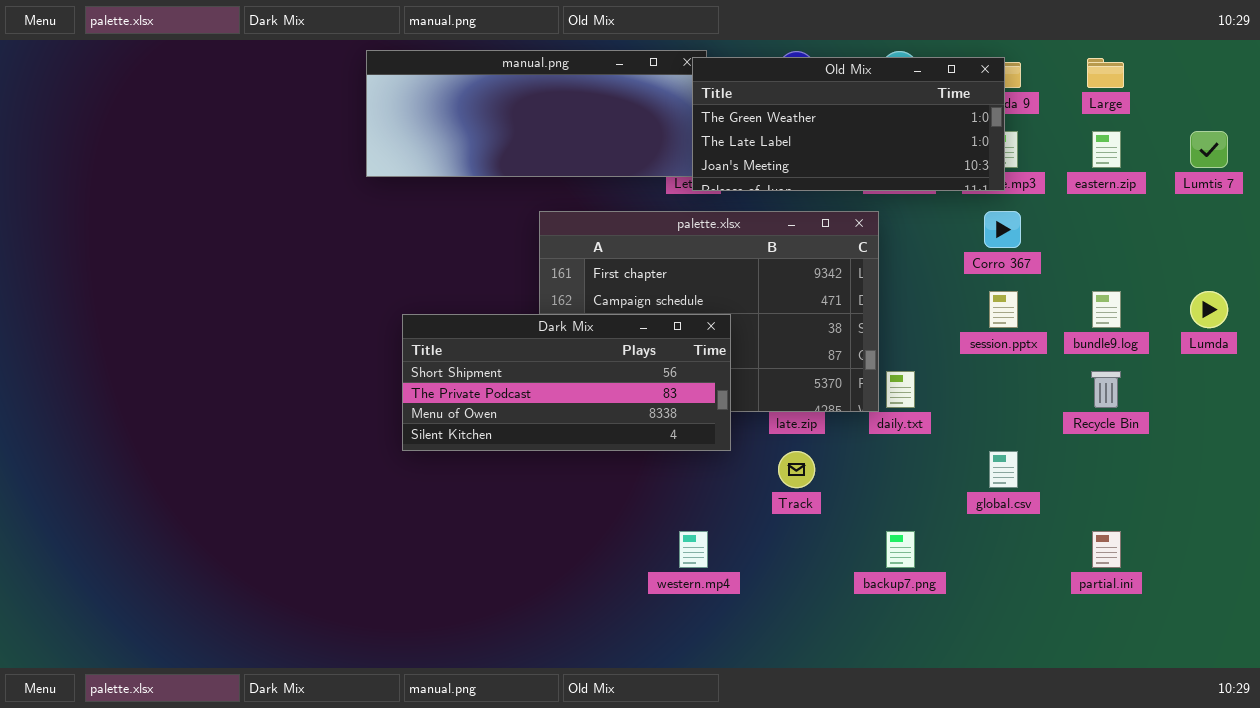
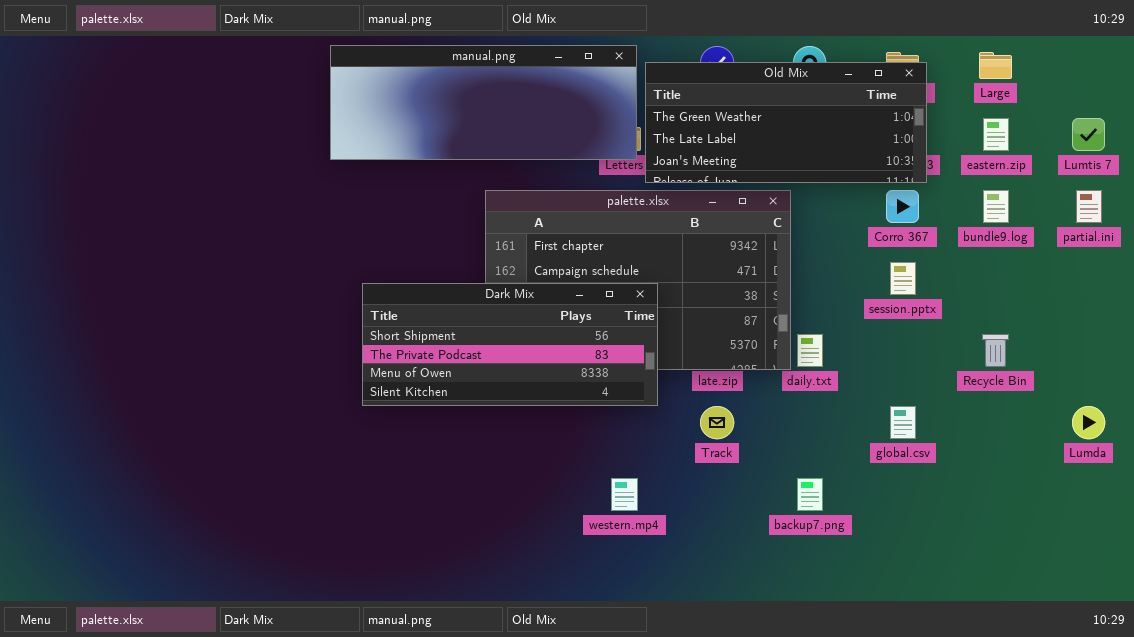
Old Mix: [692,57,1005,191] -> [645,62,927,183], moved
bundle9.log: [1092,291,1121,328] -> [983,190,1009,223], moved
Lumda: [1190,291,1228,328] -> [1072,406,1105,439], moved
partial.ini: [1092,531,1121,568] -> [1076,190,1102,223], moved

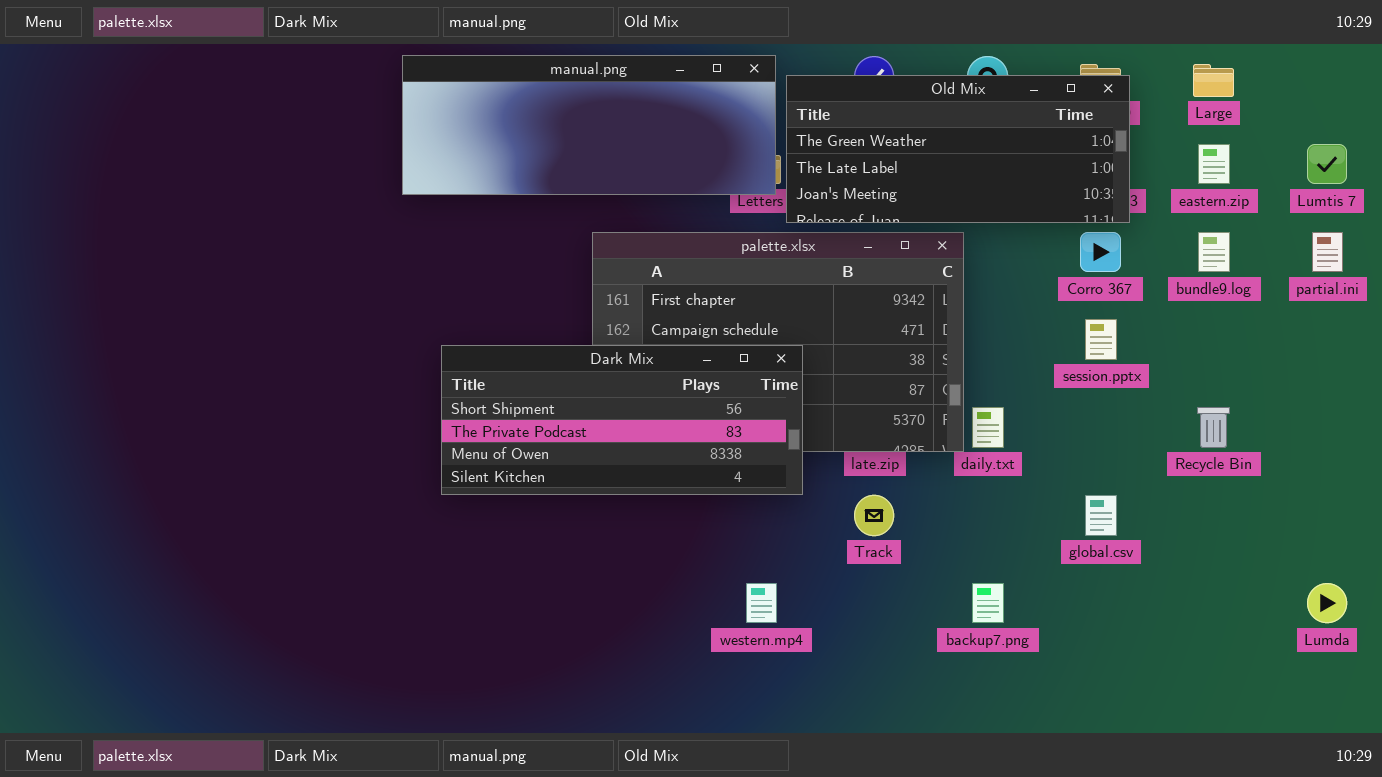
Lumda: [1072,406,1105,439] -> [1307,583,1347,623], moved

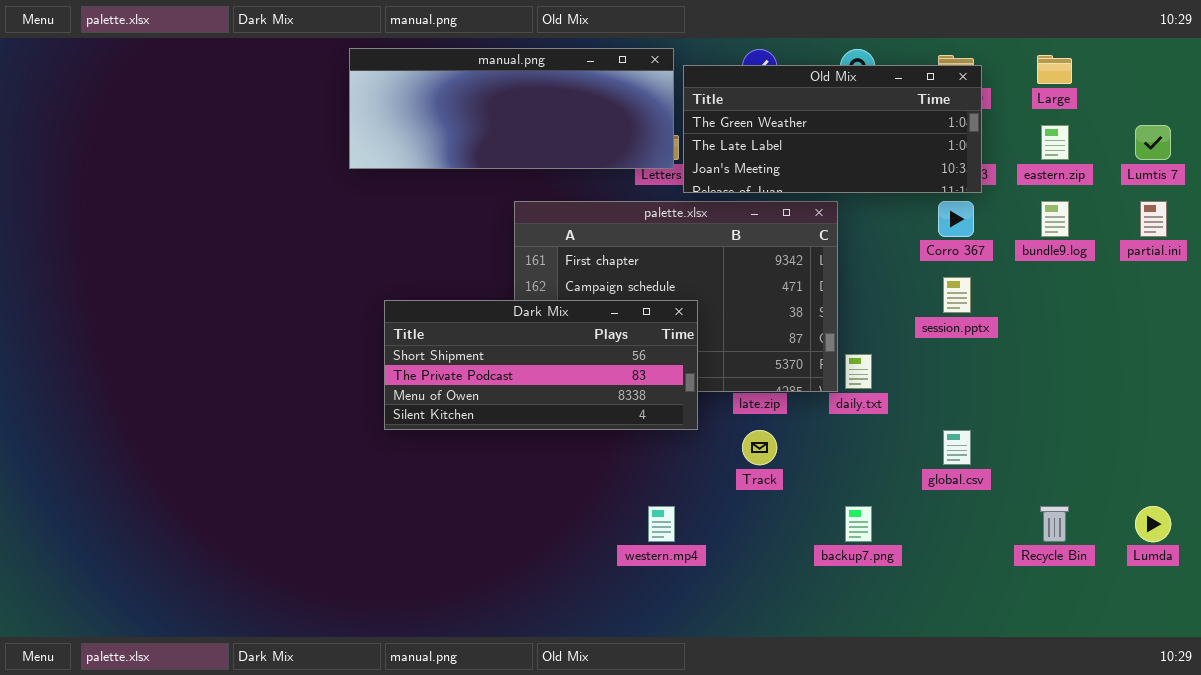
Recycle Bin: [1197,407,1230,448] -> [1040,506,1069,542], moved

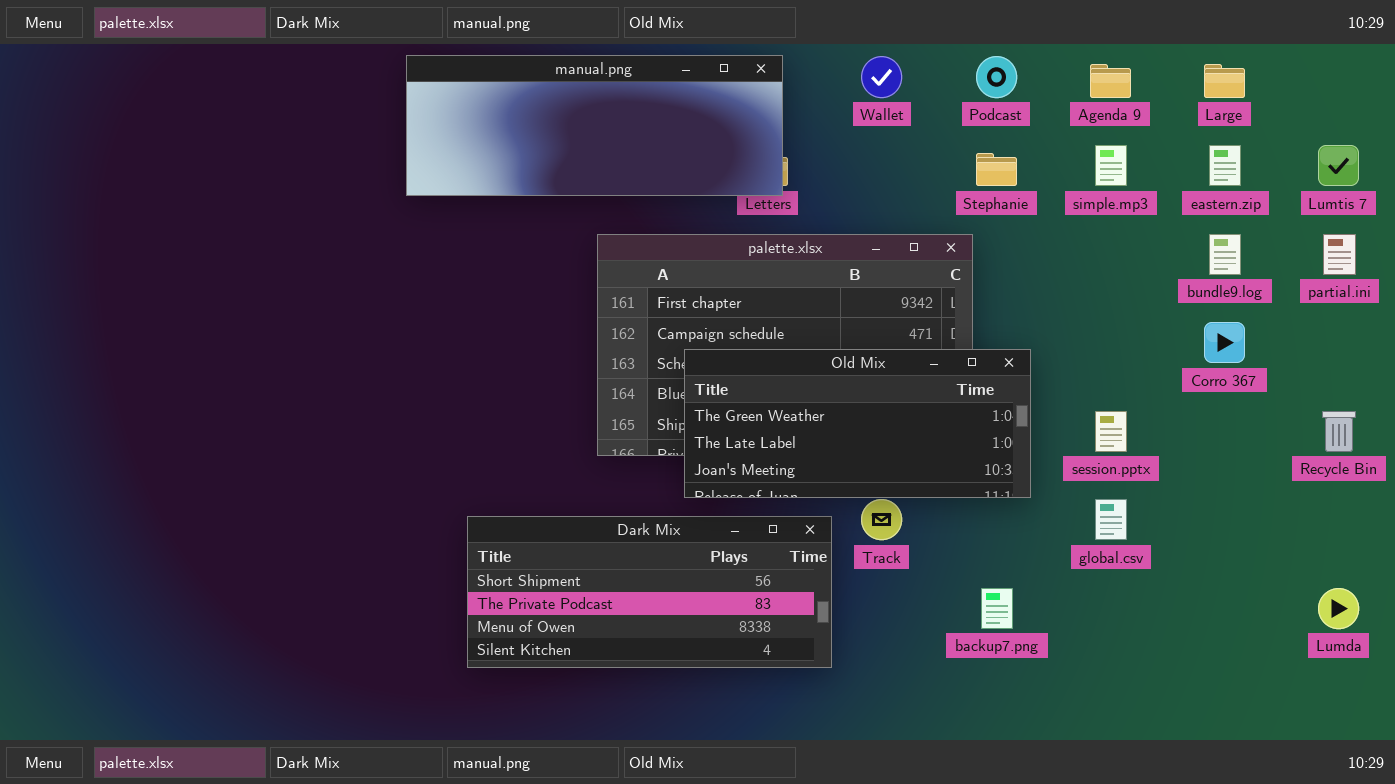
Old Mix: [683,65,982,193] -> [684,349,1031,498], moved
Corro 367: [938,201,974,237] -> [1204,322,1245,363], moved
session.pptx: [943,277,971,313] -> [1095,411,1127,452], moved
Dark Mix: [384,300,698,430] -> [467,516,832,668], moved
Recycle Bin: [1040,506,1069,542] -> [1322,411,1356,452], moved

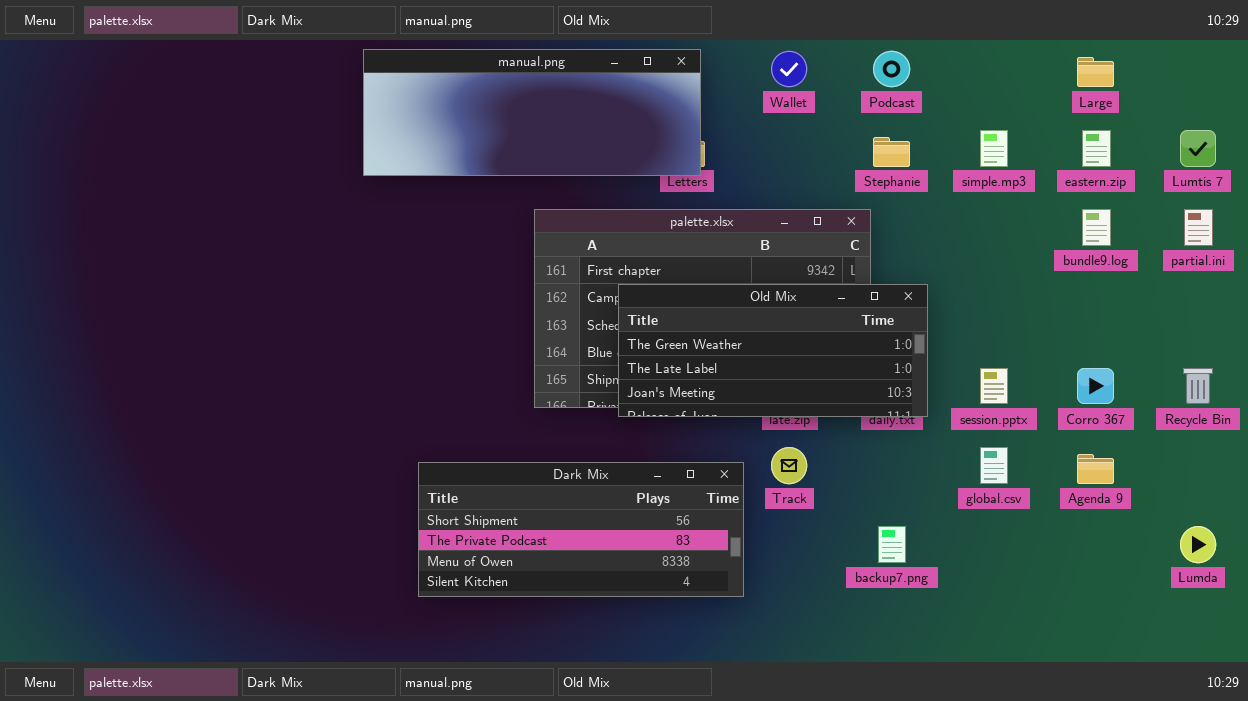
Agenda 9: [1090,64,1131,98] -> [1077,454,1114,484], moved
Corro 367: [1204,322,1245,363] -> [1077,368,1114,404], moved
Old Mix: [684,349,1031,498] -> [618,284,928,417], moved

